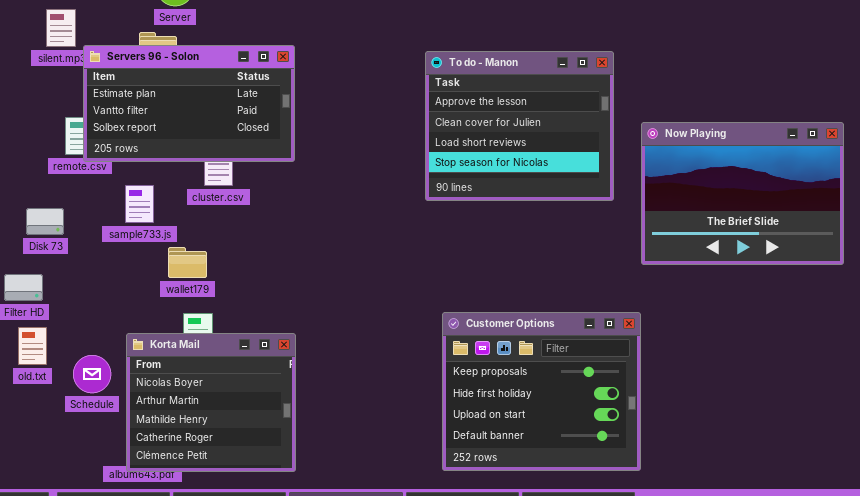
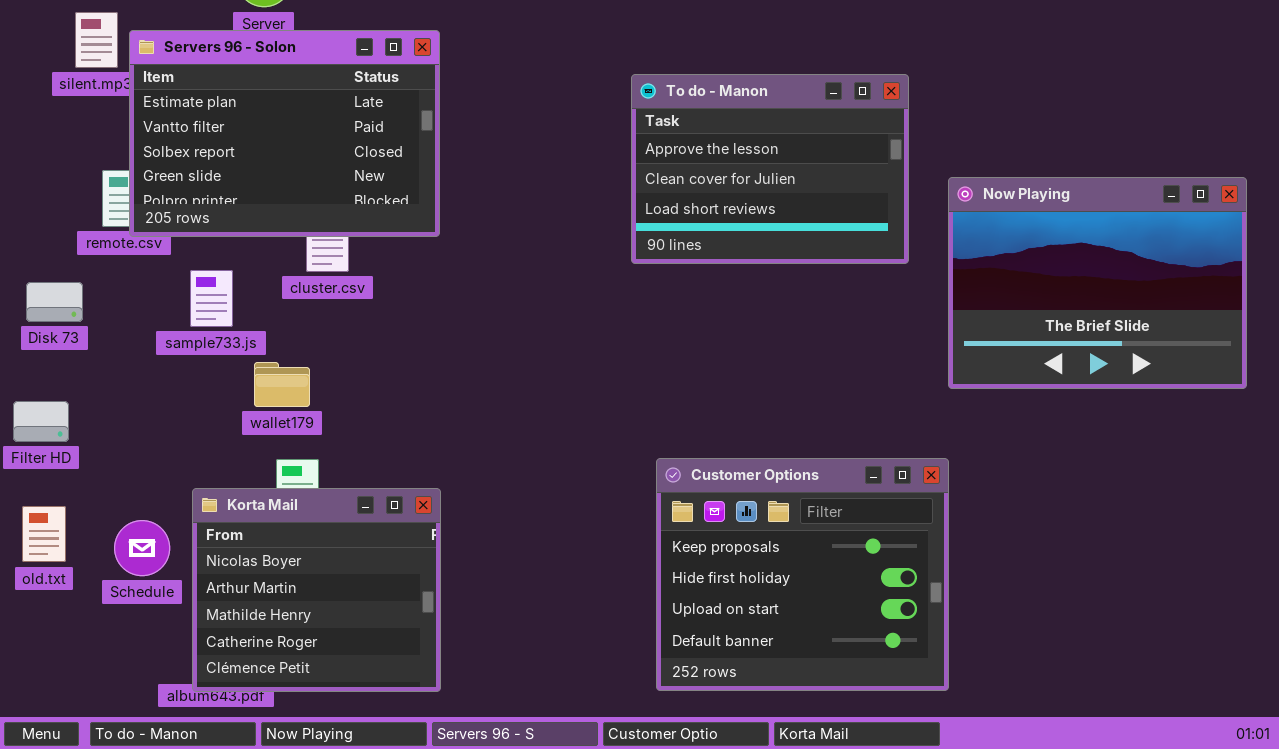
Servers 96 - Solon: [83,45,295,162] -> [129,30,440,237], resized
To do - Manon: [425,51,614,201] -> [631,74,909,264], resized
Disk 73: [26,208,64,235] -> [26,282,83,322], moved
old.txt: [18,327,47,365] -> [22,506,66,562], moved

